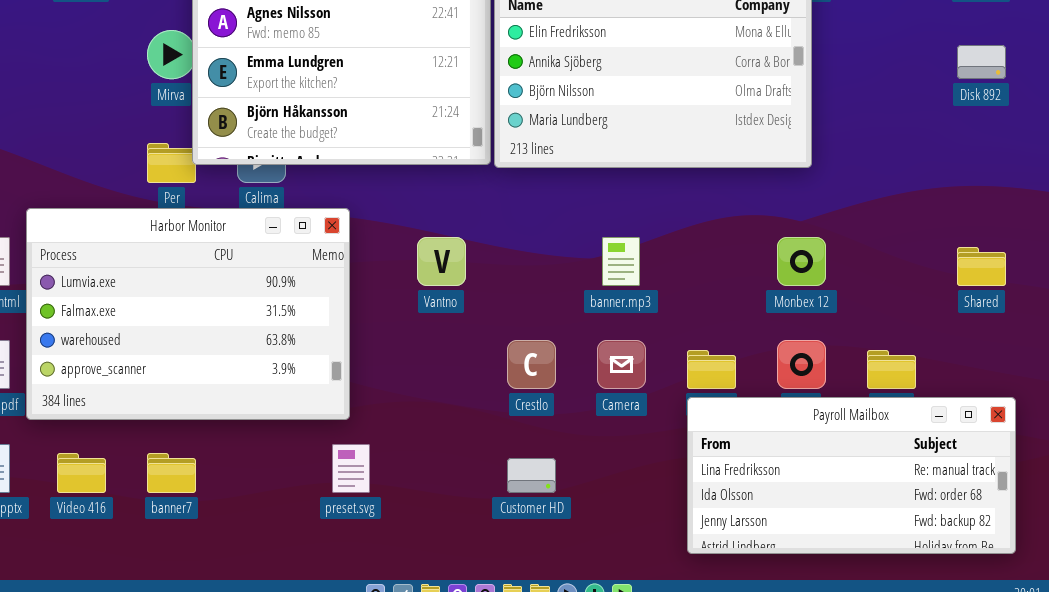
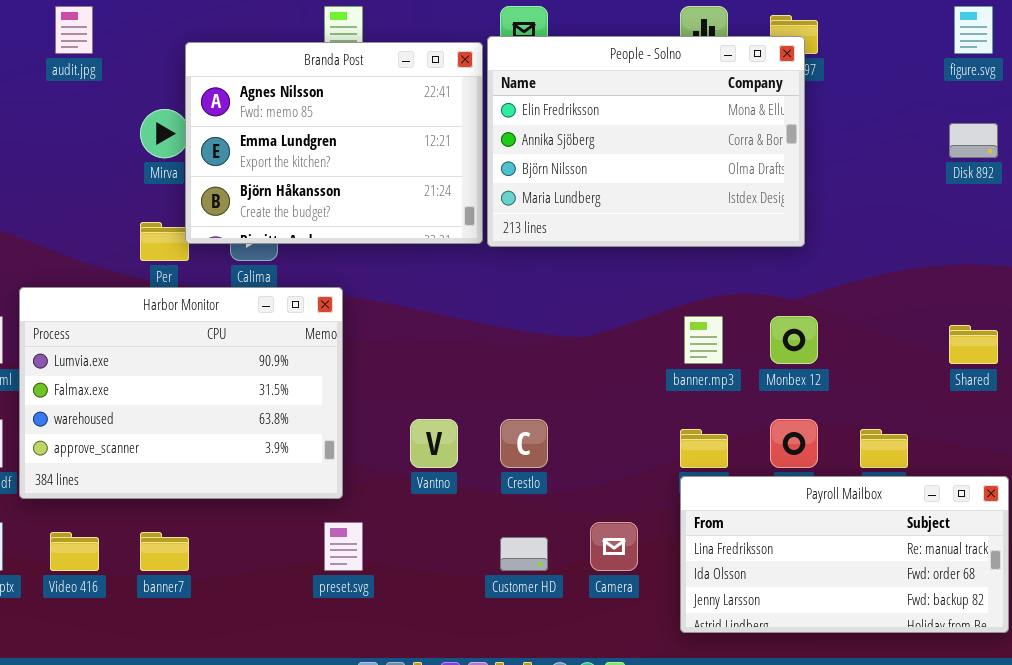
Vantno: [417,237,466,286] -> [410,419,458,468], moved
banner.mp3: [602,237,640,286] -> [684,316,723,364], moved
Camera: [597,340,646,389] -> [590,522,638,571], moved

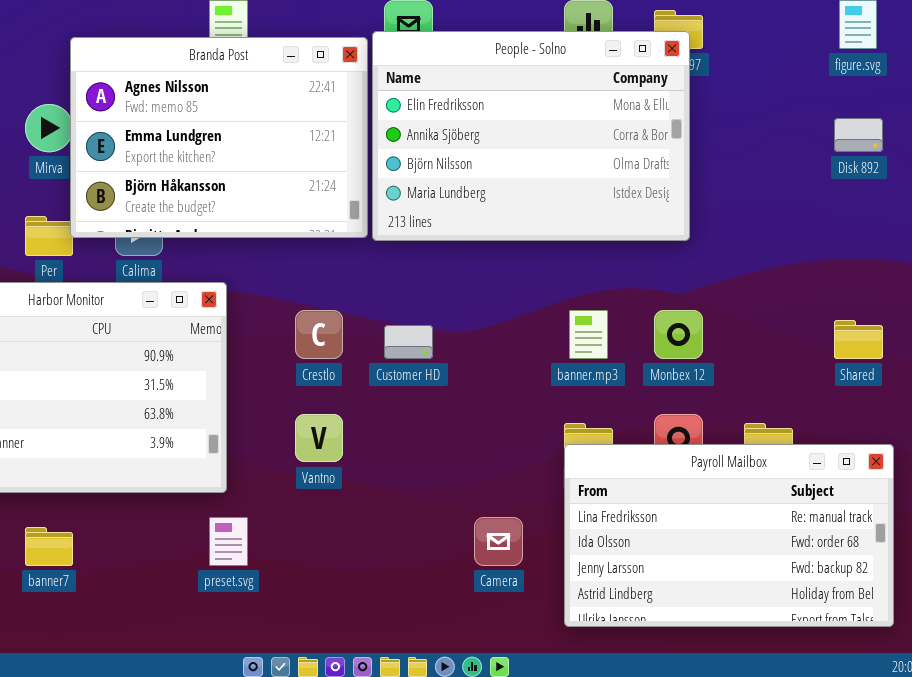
Crestlo: [500,419,548,468] -> [295,310,343,359], moved
Payroll Mailbox: [680,476,1009,633] -> [564,444,894,627], resized
Customer HD: [500,537,548,571] -> [384,325,433,359], moved

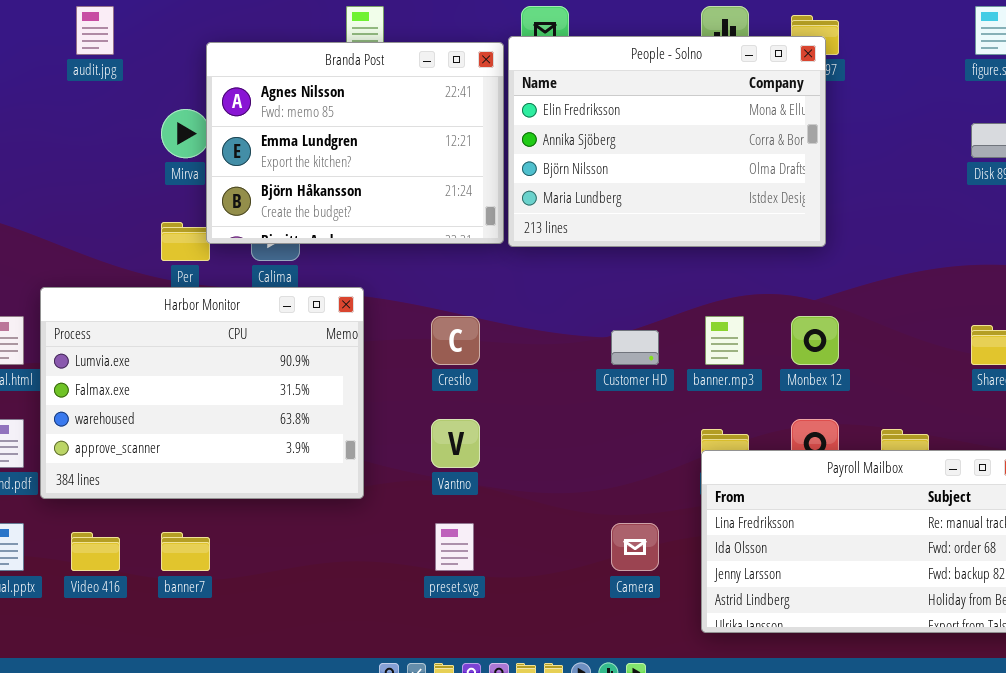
Customer HD: [384,325,433,359] -> [611,330,659,365], moved
preset.svg: [209,517,248,566] -> [435,523,474,571], moved

